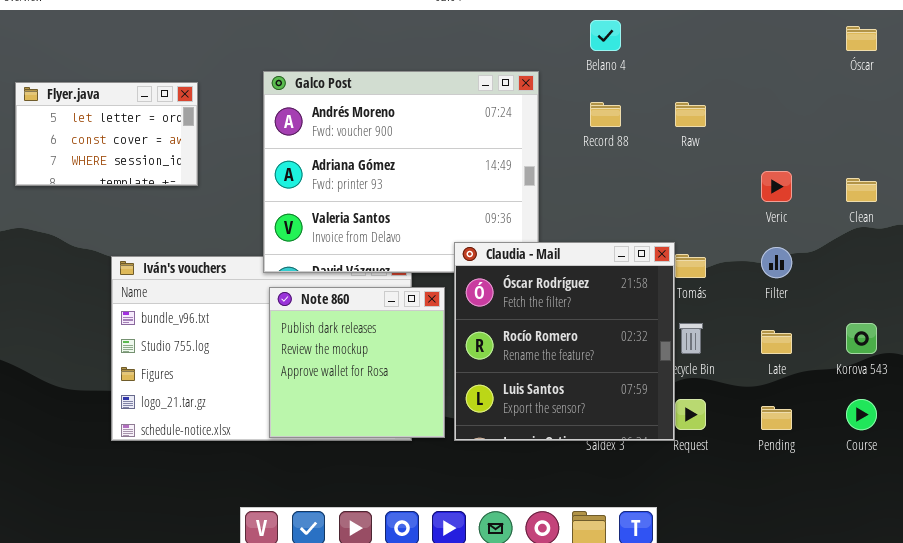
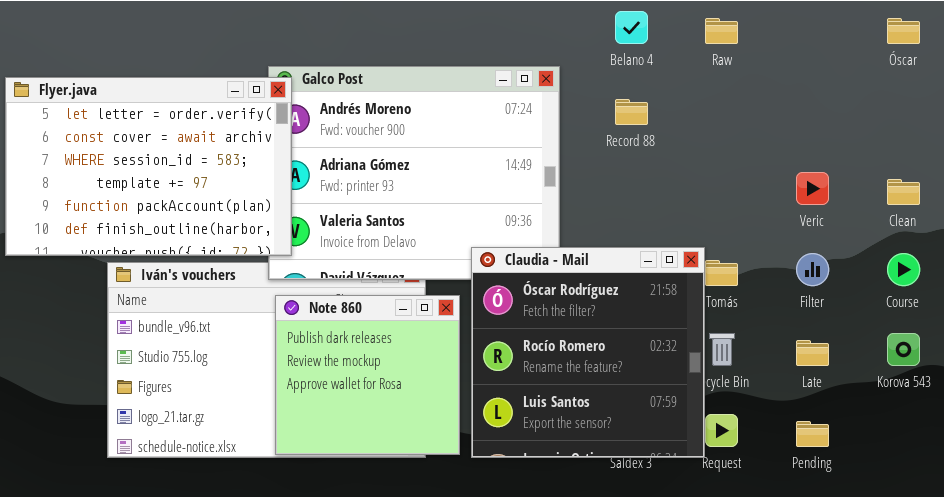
Flyer.java: [15,82,198,186] -> [5,77,292,256], resized
Raw: [675,102,706,127] -> [705,18,738,44], moved
Course: [846,399,877,430] -> [887,253,920,286], moved

